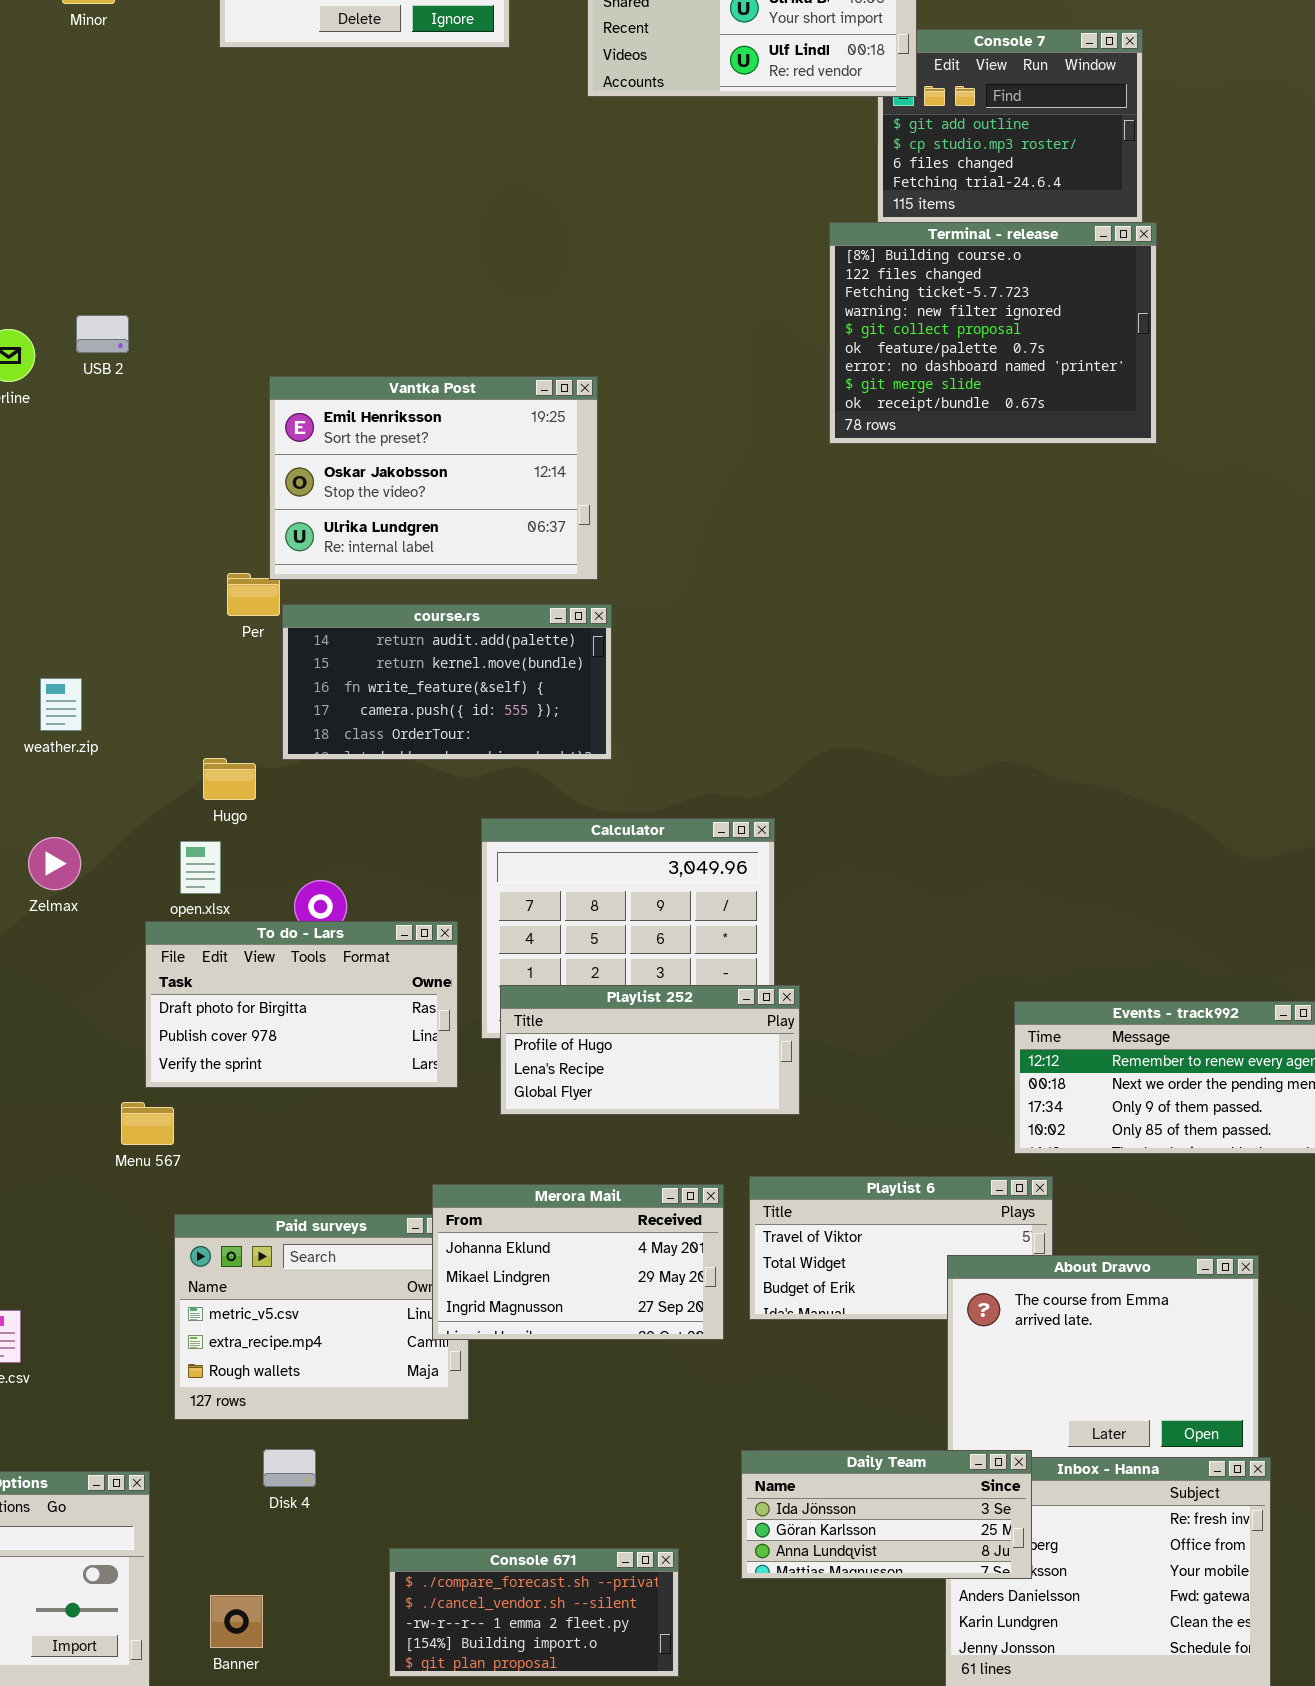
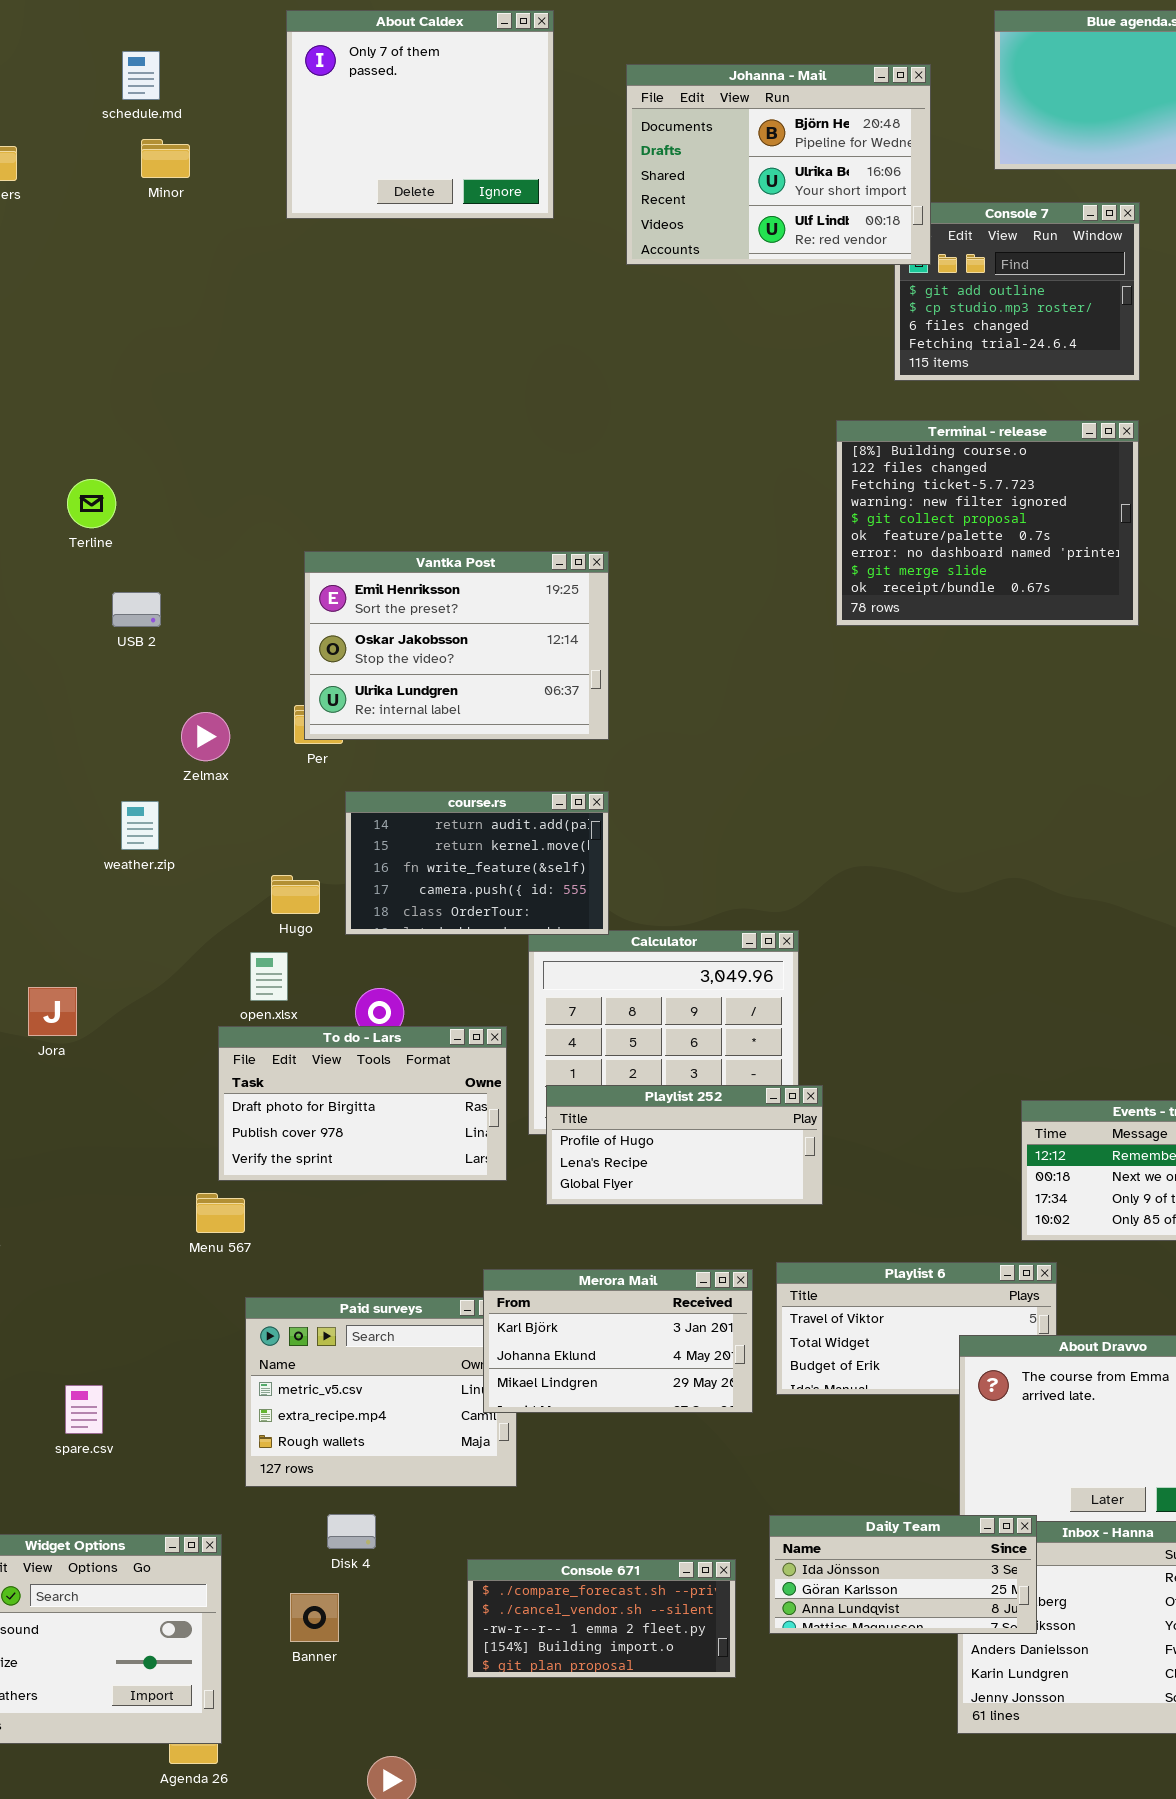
Terminal - release: [829,222,1157,444] -> [836,420,1139,626], moved
USB 2: [76,315,129,353] -> [112,592,161,627], moved
Vantka Post: [269,376,598,580] -> [304,551,609,740], moved
course.rs: [282,604,612,760] -> [345,791,609,935], moved, resized
Zelmax: [28,837,81,890] -> [181,712,230,761], moved
Merora Mail: [432,1184,724,1340] -> [483,1269,753,1413], scrolled up 1 row
Console 671: [389,1548,679,1677] -> [467,1559,736,1678], moved
Banner: [210,1595,263,1648] -> [290,1593,339,1642], moved

